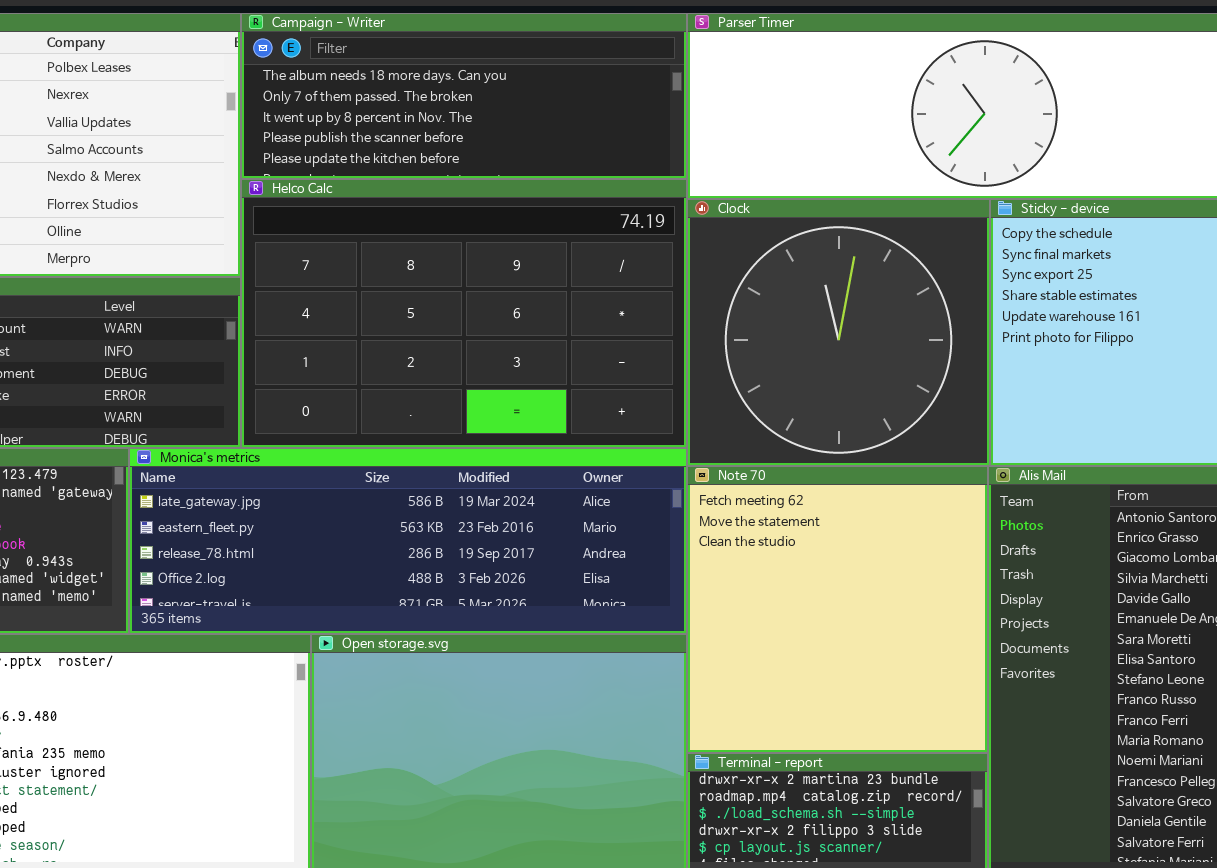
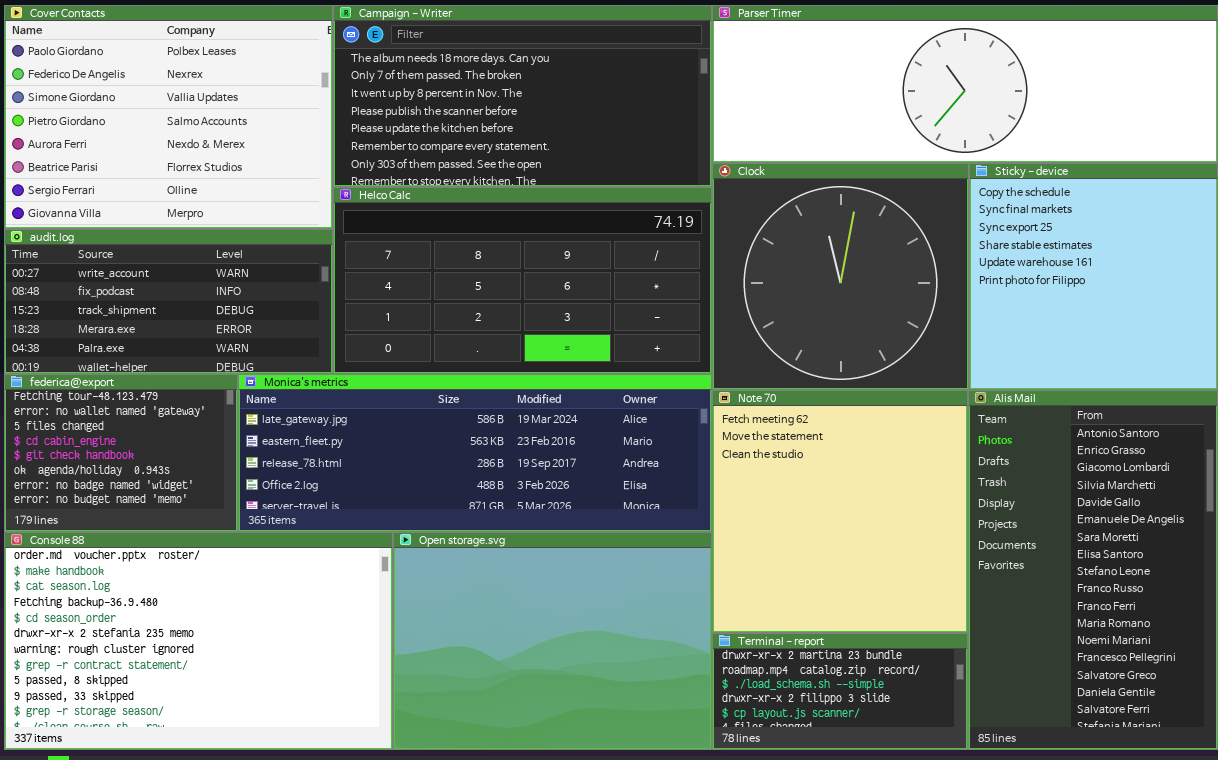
Campaign - Writer: [241,13,687,179] -> [333,5,712,187], resized
Helco Calc: [241,179,687,448] -> [333,187,712,374], resized

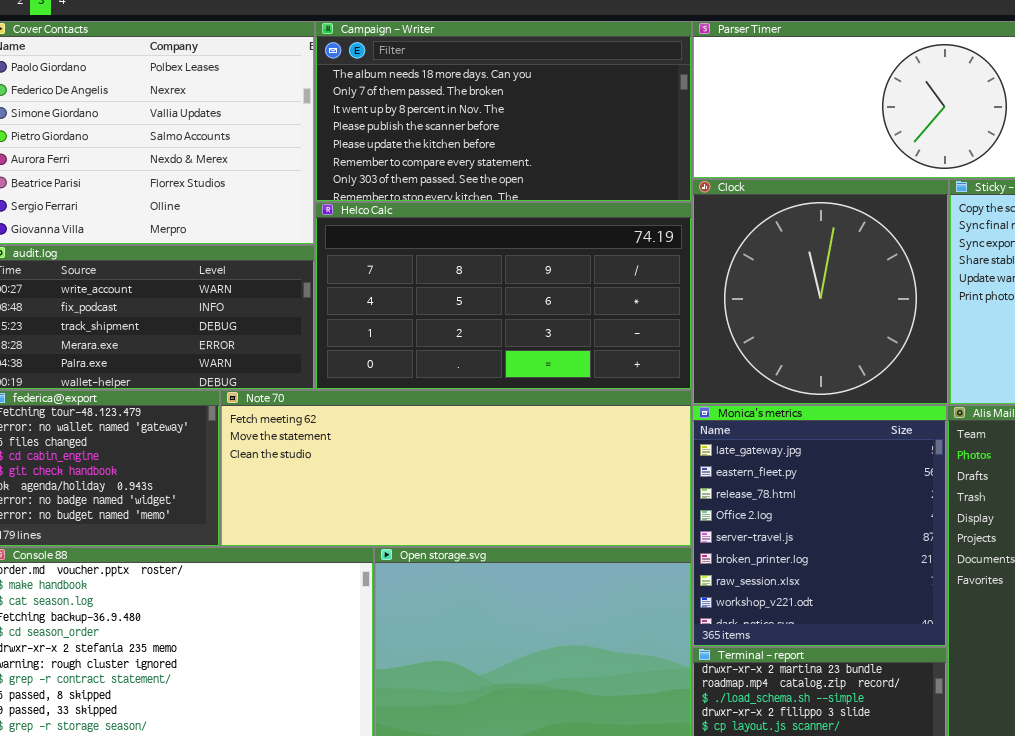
Monica's metrics: [238,374,712,532] -> [692,405,947,647], moved, resized
Note 70: [712,390,968,633] -> [220,390,692,547], moved, resized

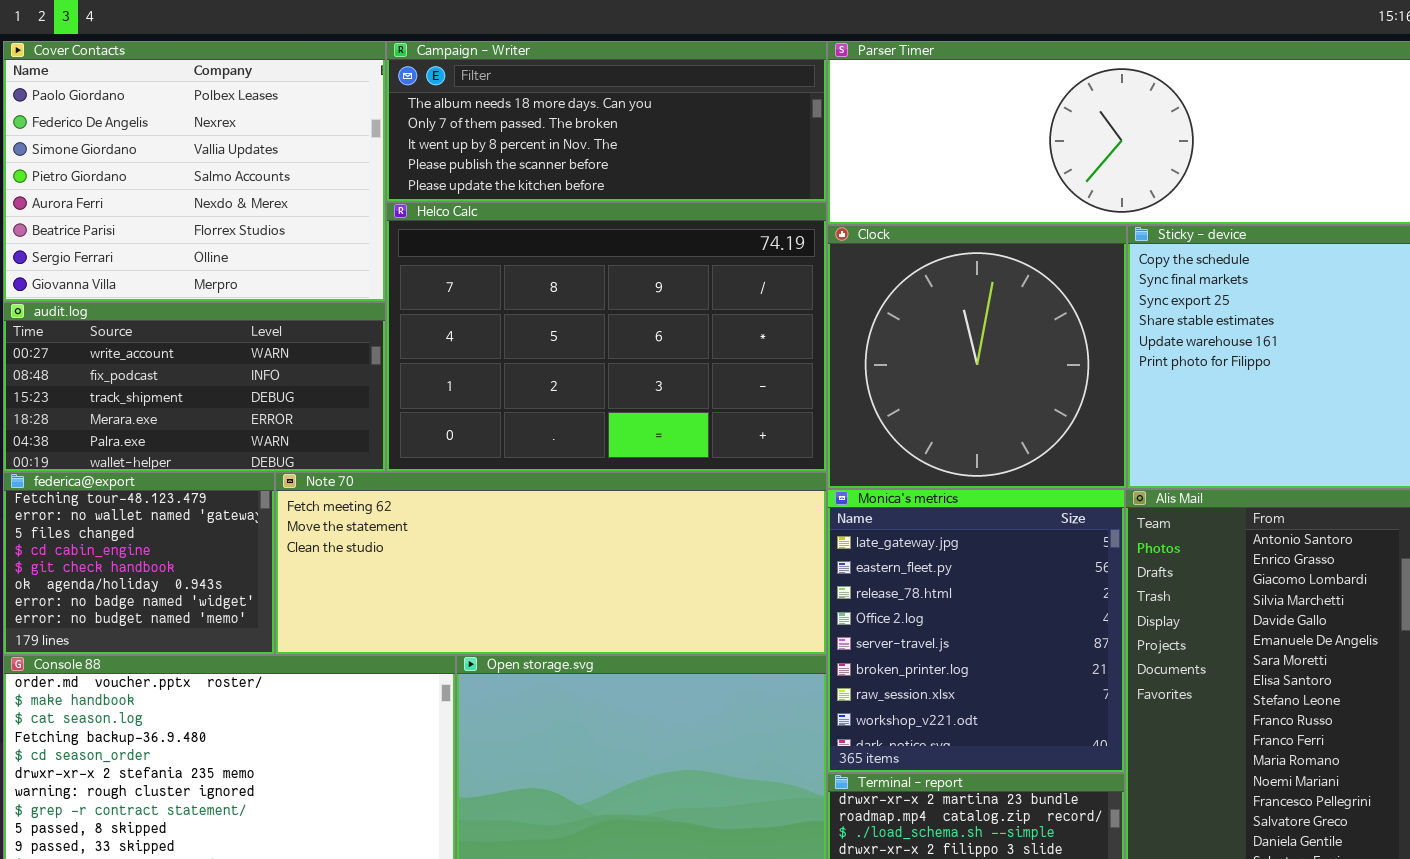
Campaign - Writer: [315,21,692,202] -> [386,41,827,202], resized
Helco Calc: [315,202,692,390] -> [386,202,827,472], resized

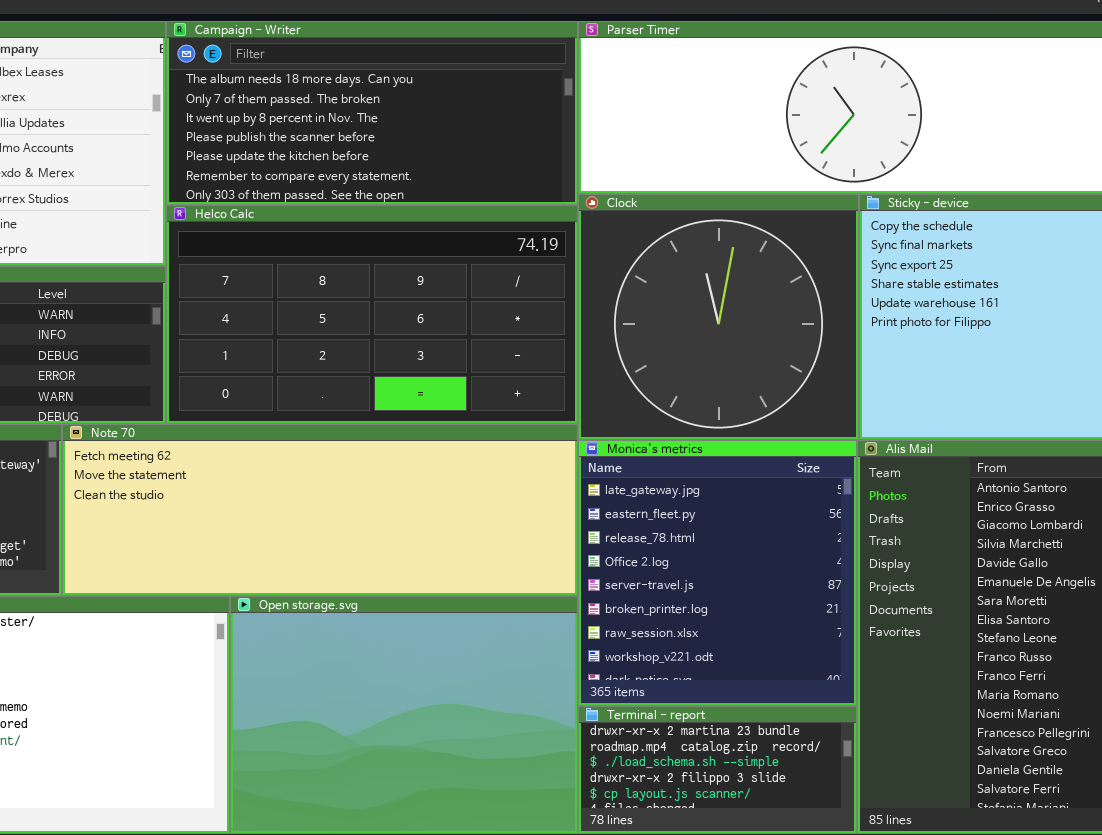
Campaign - Writer: [386,41,827,202] -> [166,21,578,205], resized
Helco Calc: [386,202,827,472] -> [166,205,578,424], resized

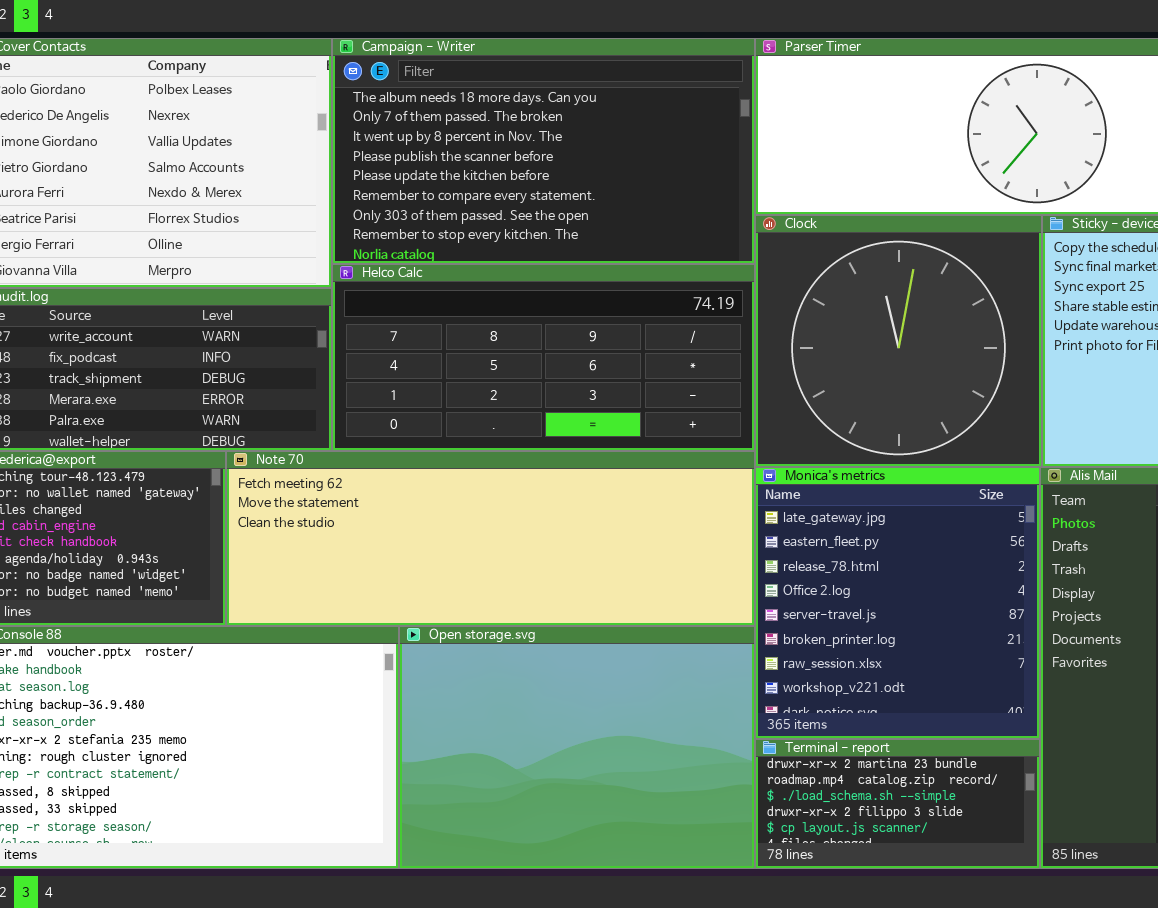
Campaign - Writer: [166,21,578,205] -> [332,38,755,264], resized
Helco Calc: [166,205,578,424] -> [332,264,755,451], resized

